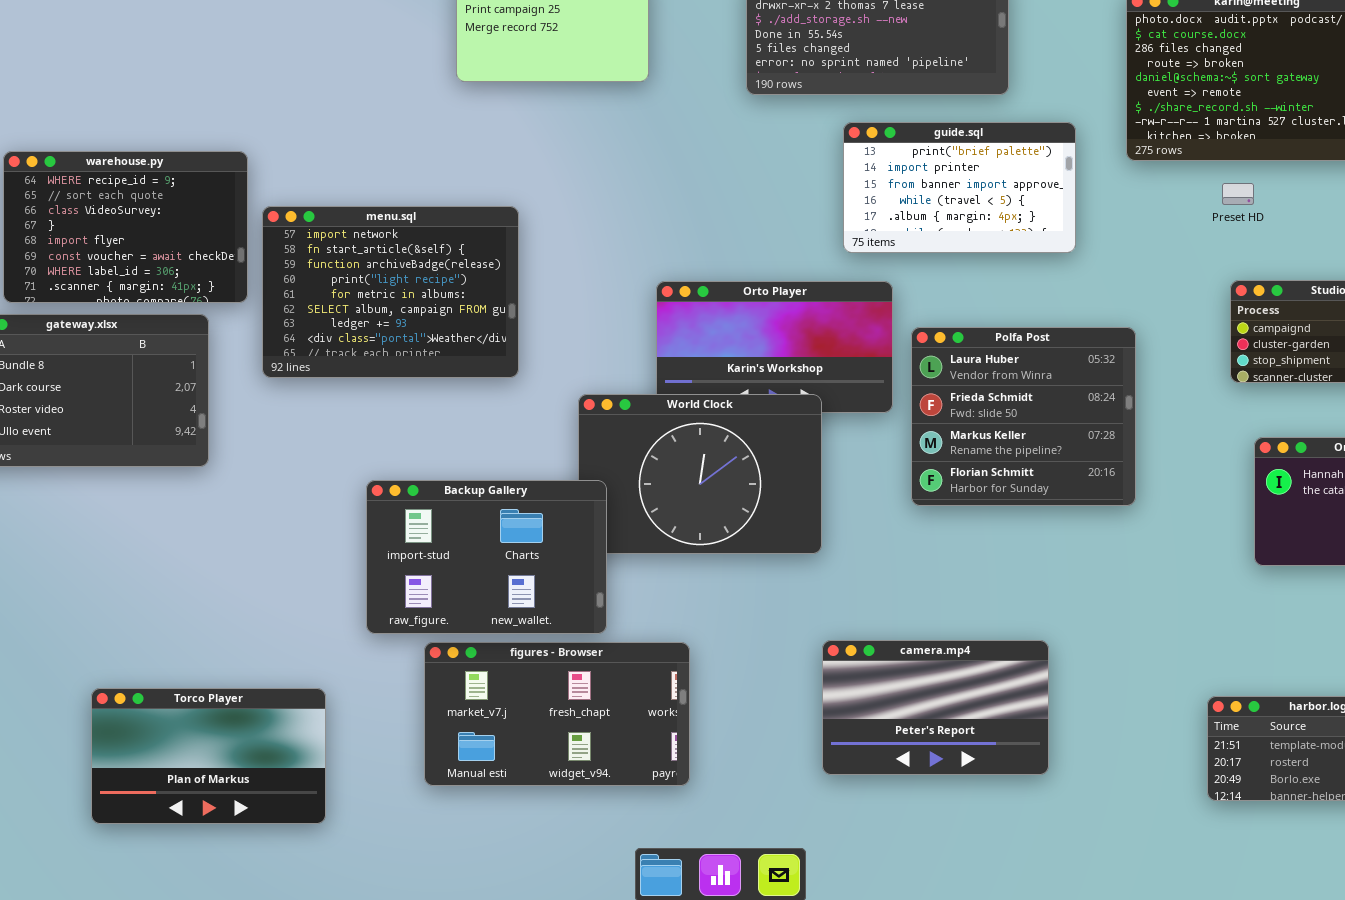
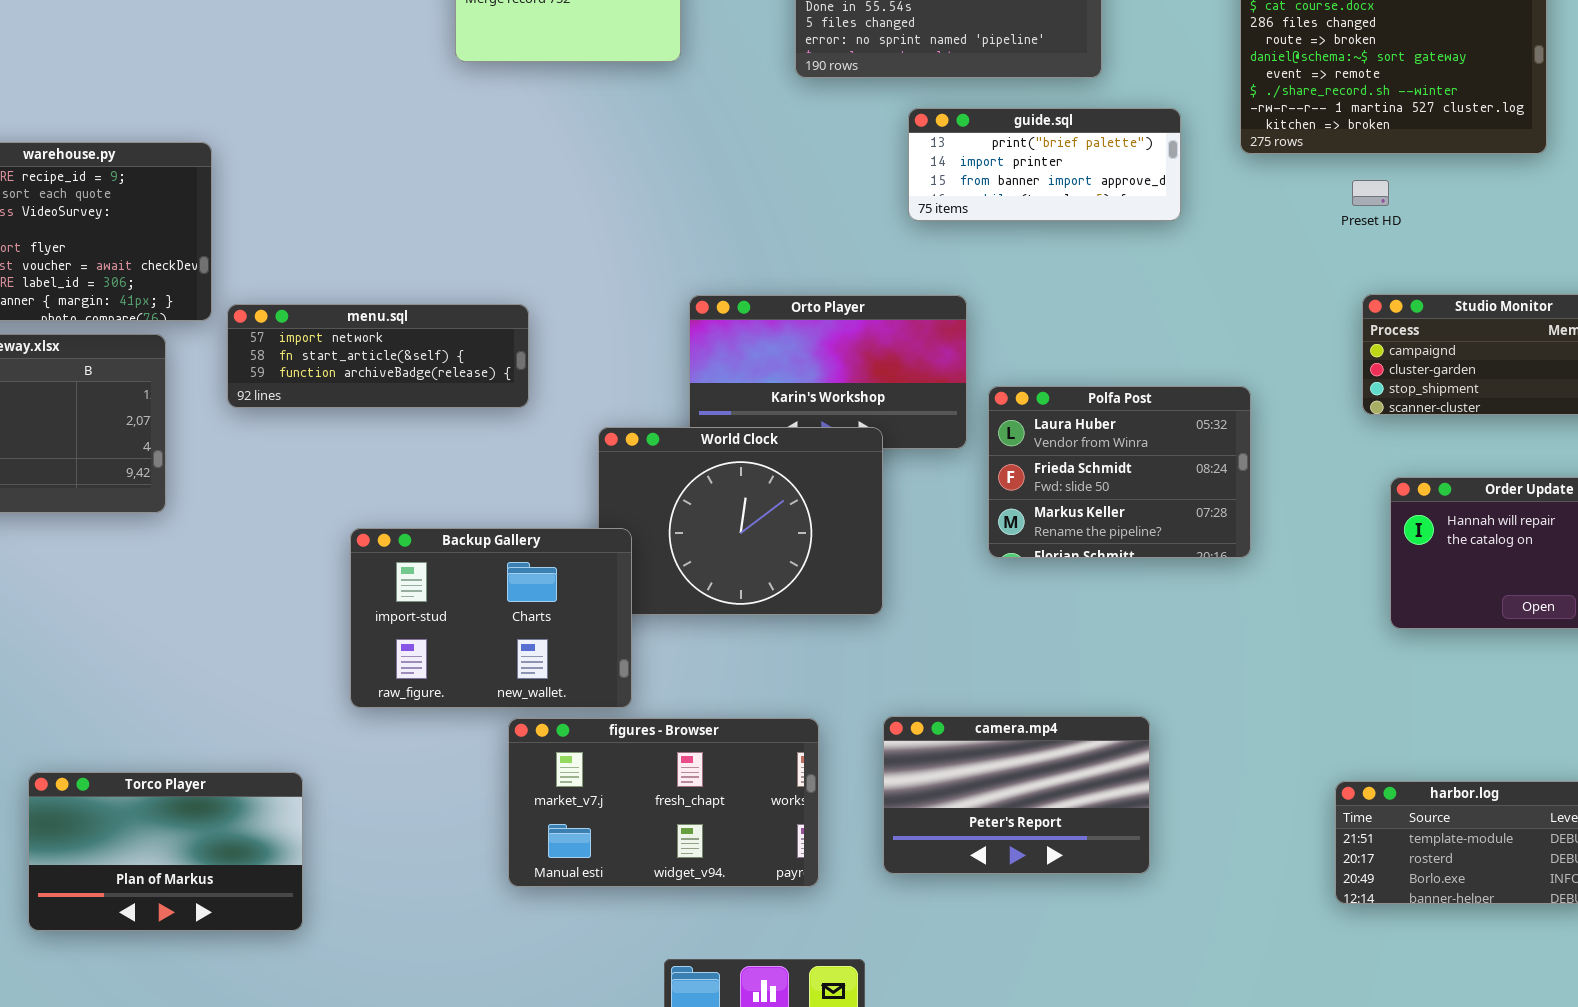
guide.sql: [843,122,1076,253] -> [908,108,1181,221], resized
menu.sql: [262,206,519,378] -> [227,304,529,408], resized
Polfa Post: [911,327,1136,506] -> [988,386,1251,558], resized
figures - Browser: [424,642,690,786] -> [508,718,819,887], moved

